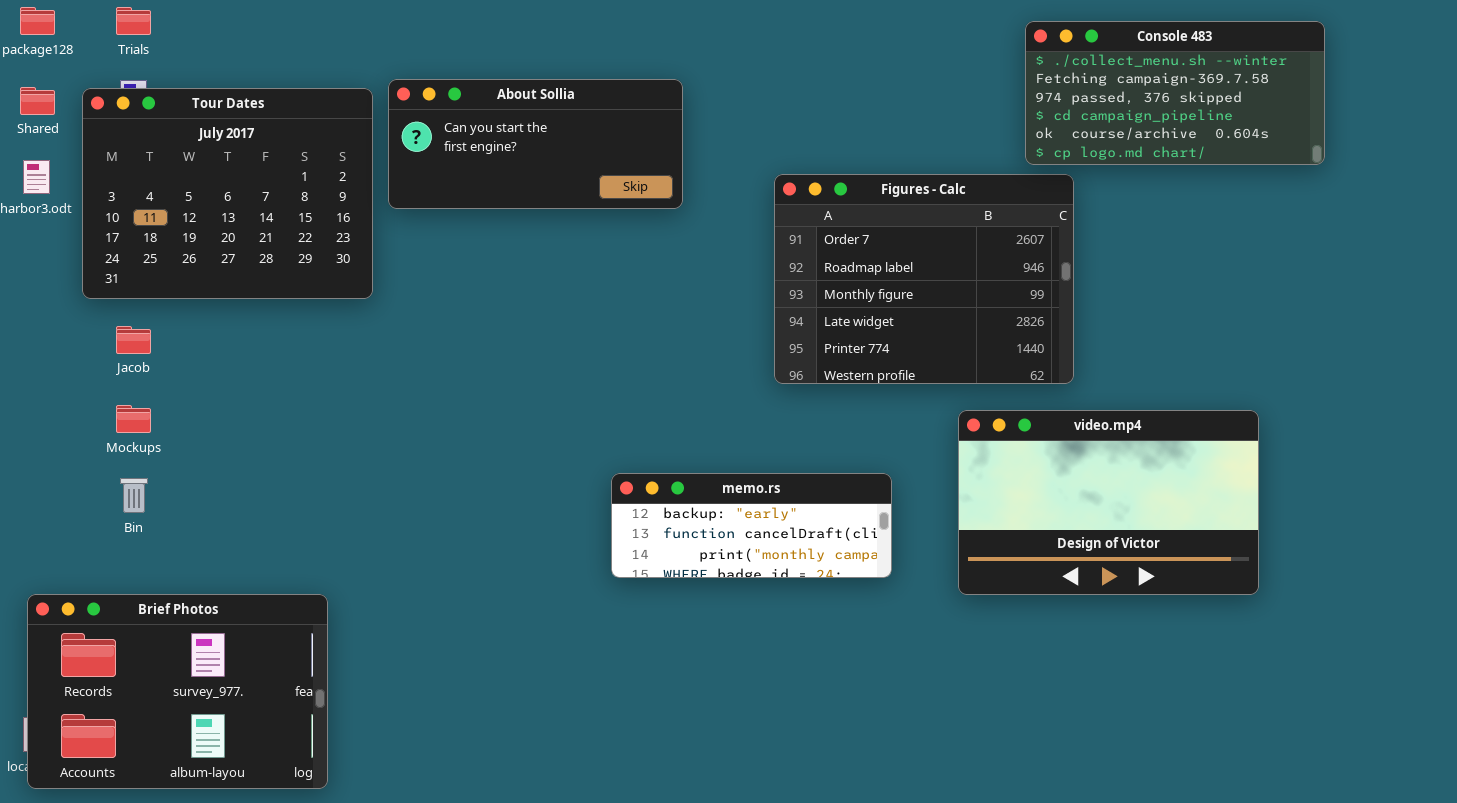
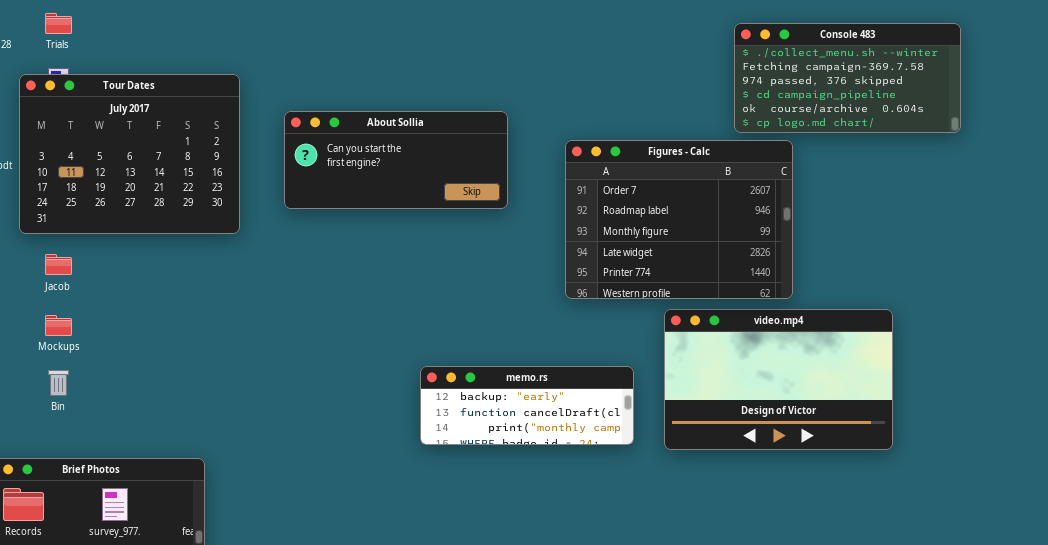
About Sollia: [388,79,683,209] -> [284,111,508,209], moved
Figures - Calc: [774,174,1074,384] -> [565,140,793,299], moved
video.mp4: [958,410,1259,595] -> [664,309,893,450], moved

